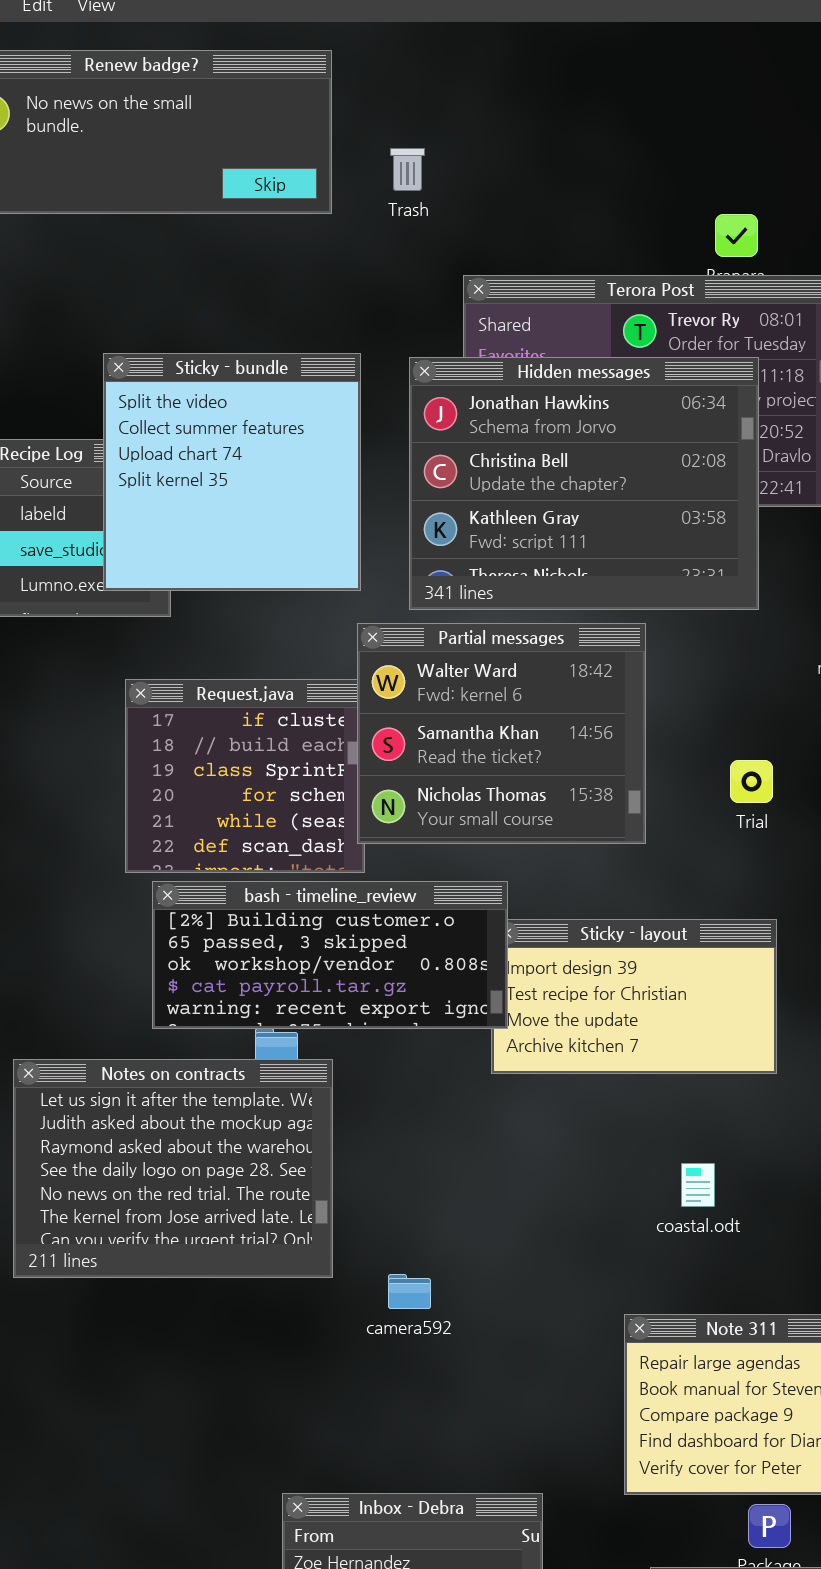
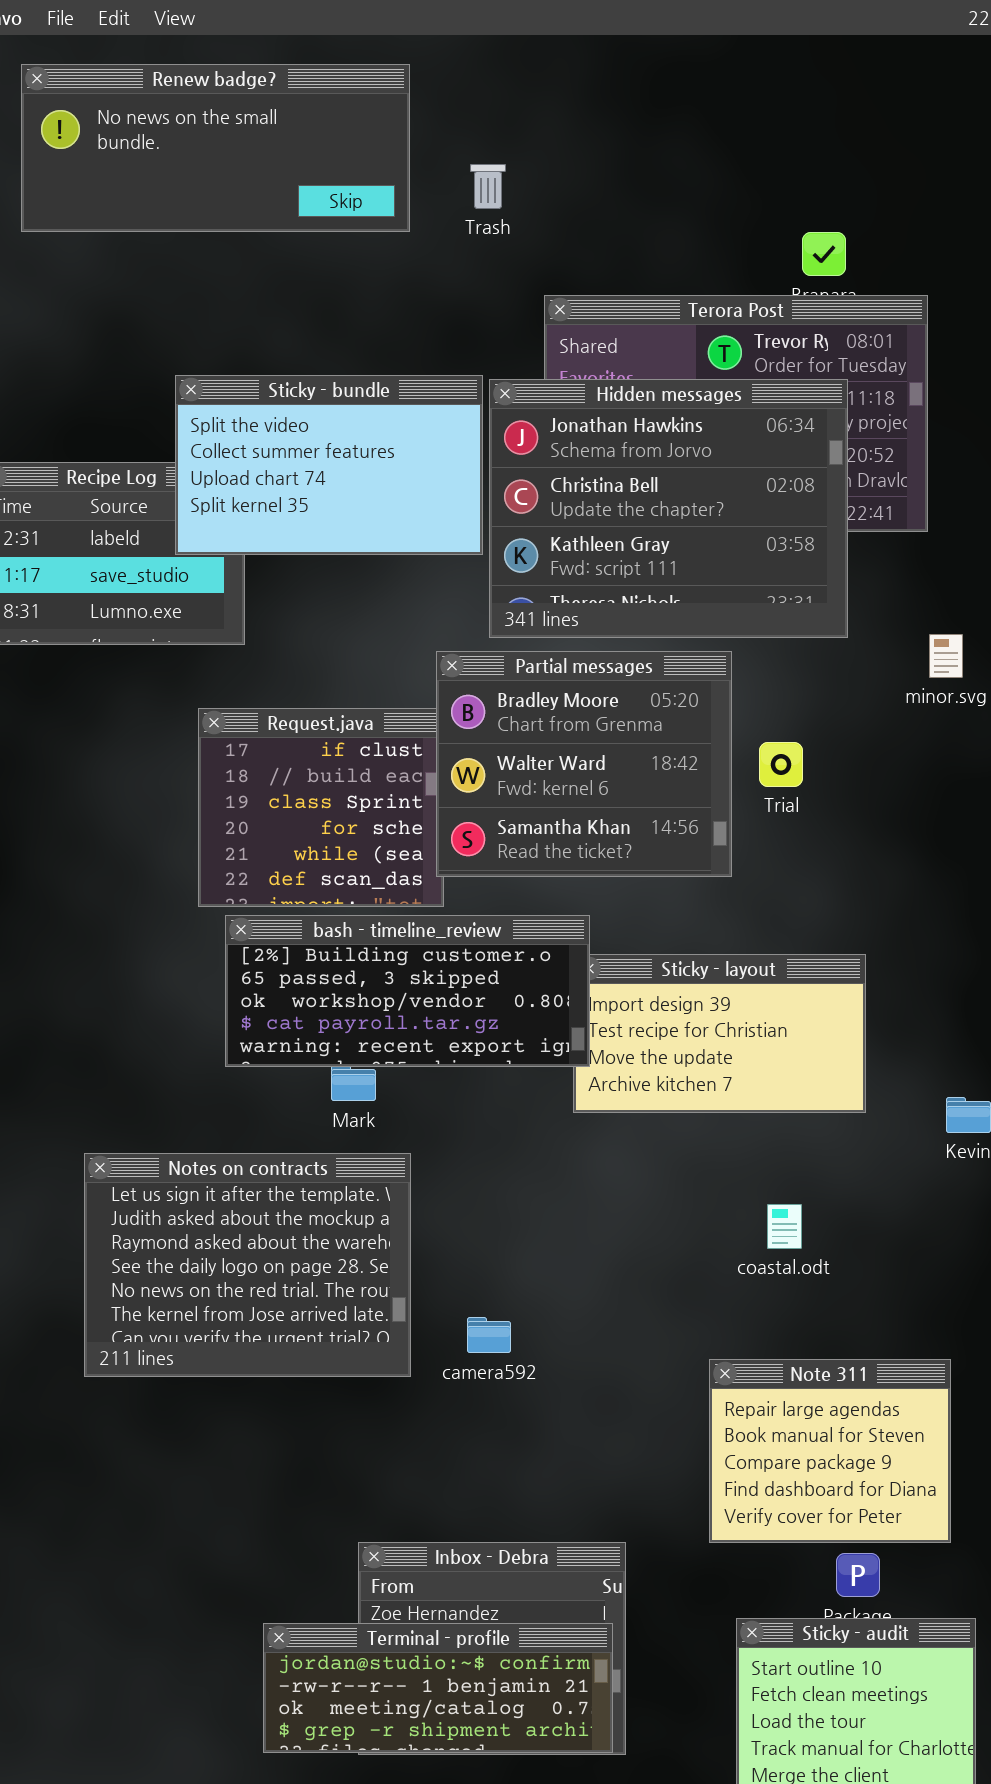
Sticky - bundle: [103,353,361,591] -> [175,375,483,555], resized
Partial messages: [357,623,646,844] -> [436,651,732,877], scrolled up 1 row
Trial: [730,760,773,803] -> [759,742,803,787], moved
Notes on contracts: [13,1059,333,1278] -> [84,1153,411,1377], moved

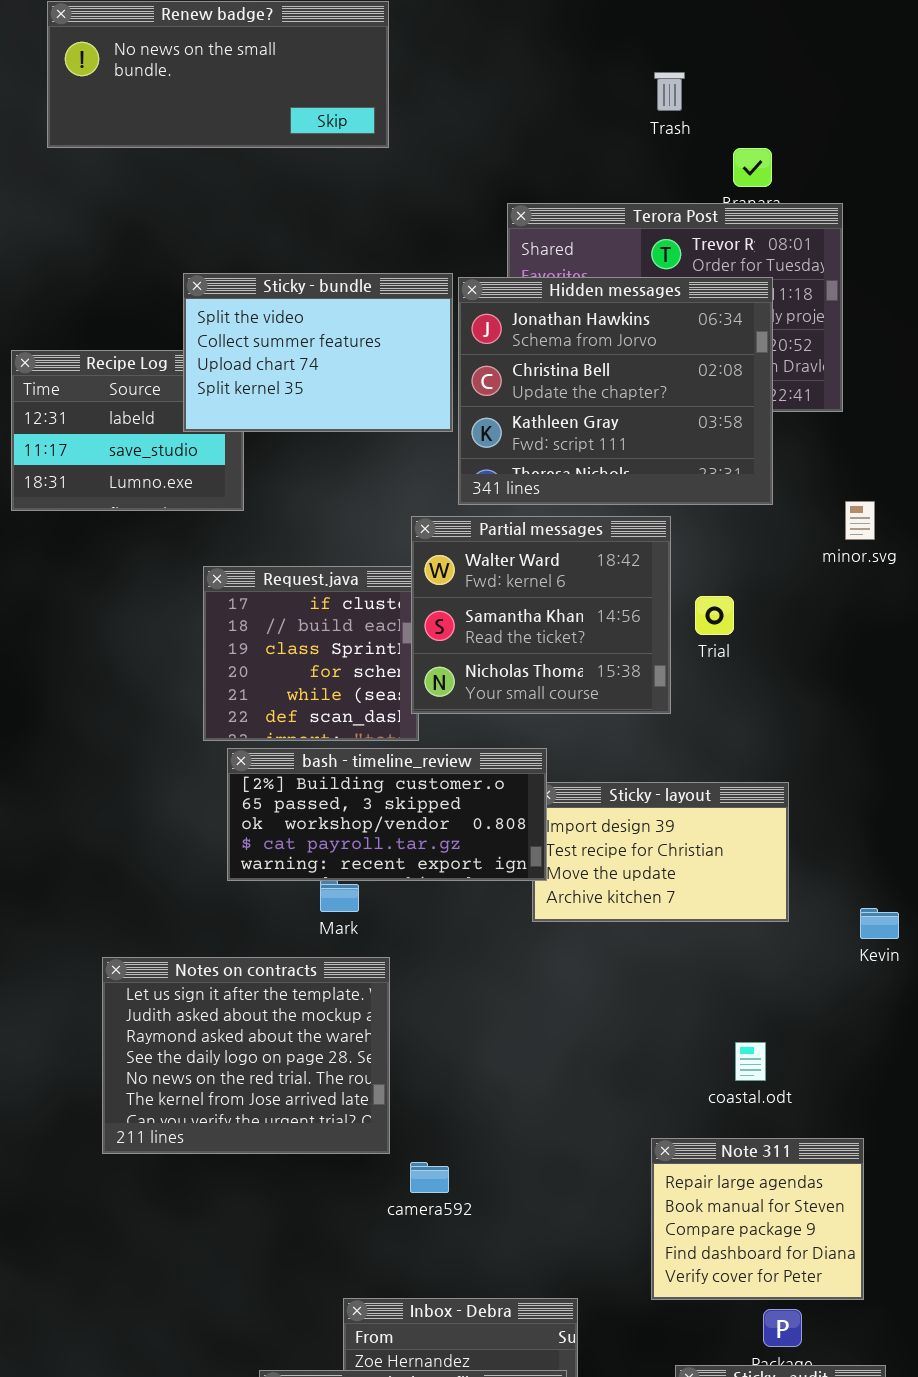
Trash: [470,164,506,209] -> [654,72,685,111], moved
Partial messages: [436,651,732,877] -> [411,516,671,714], scrolled down 1 row
coastal.odt: [767,1204,802,1249] -> [735,1042,766,1081], moved
camera592: [467,1317,511,1353] -> [410,1162,449,1193], moved

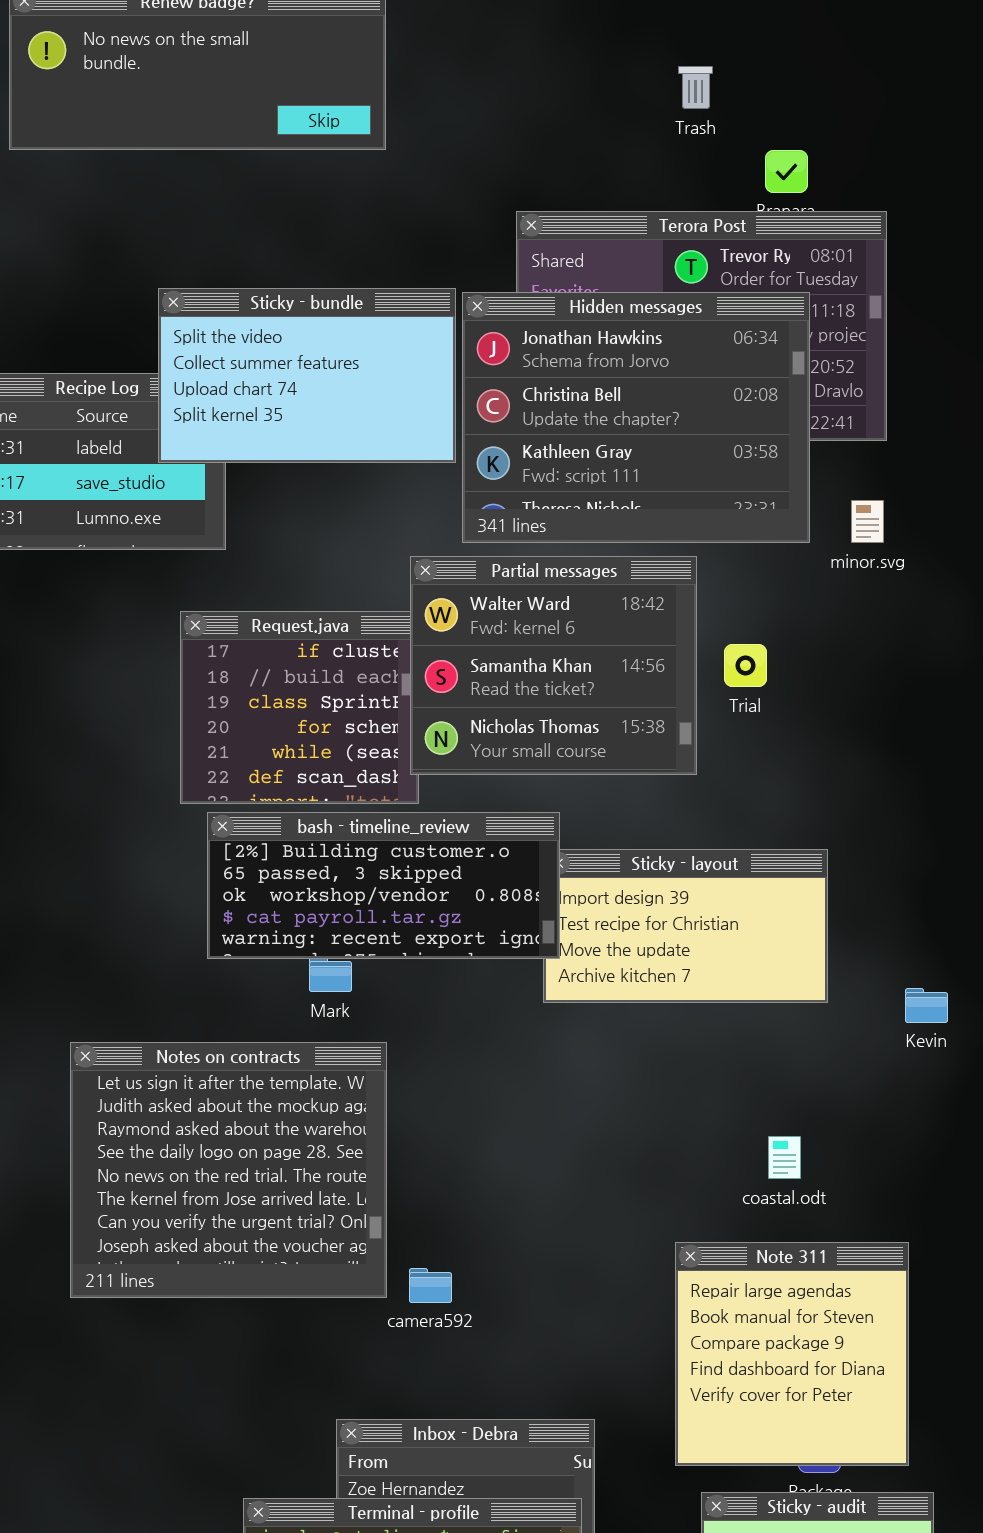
minor.svg: [845,501,875,540] -> [851,500,884,543], moved
Notes on contracts: [102,957,390,1154] -> [70,1042,387,1298], resized
Note 311: [651,1138,864,1300] -> [675,1242,909,1466], resized

